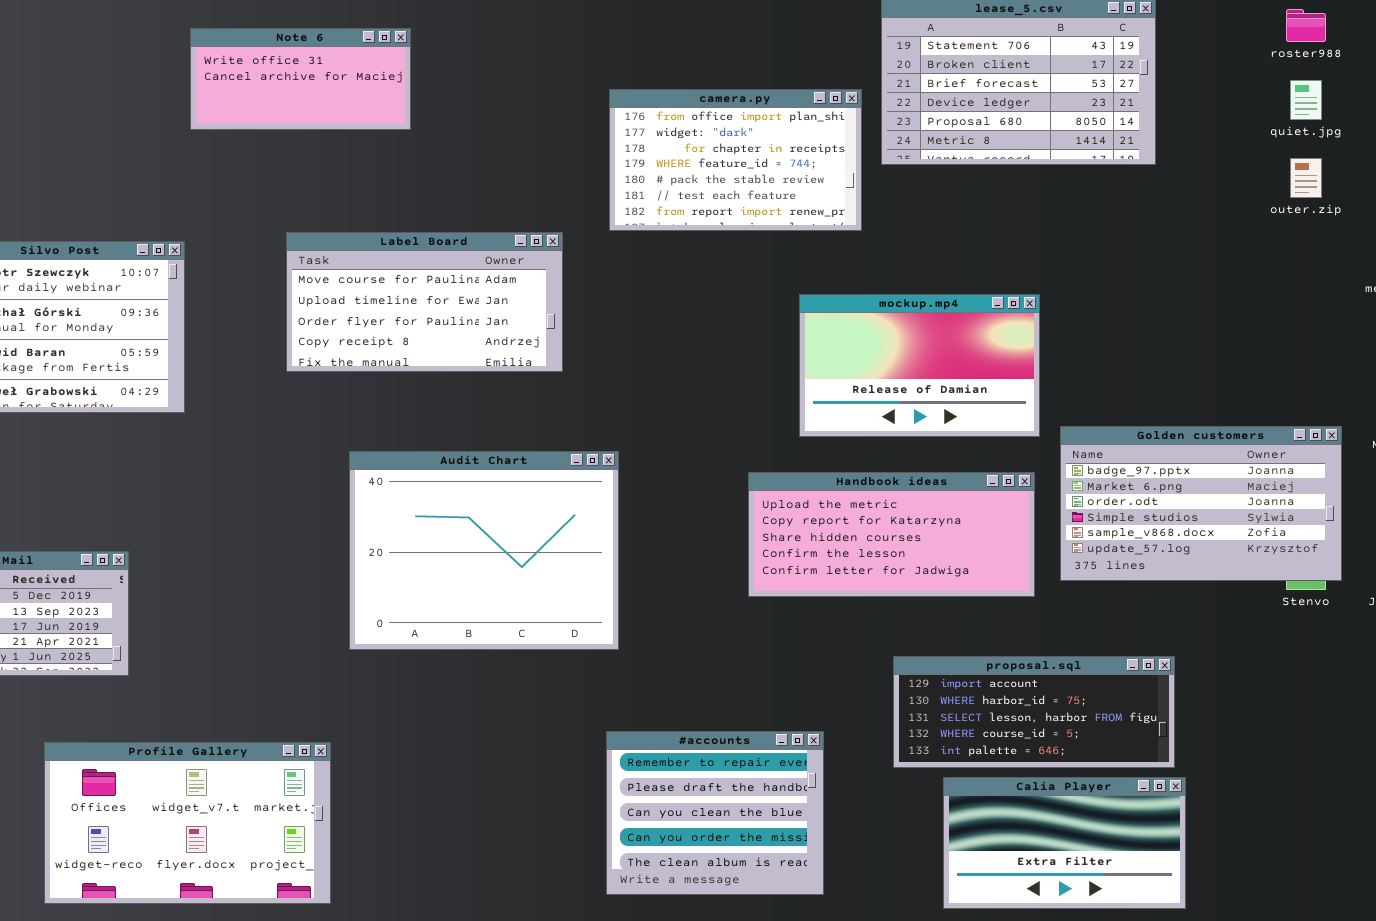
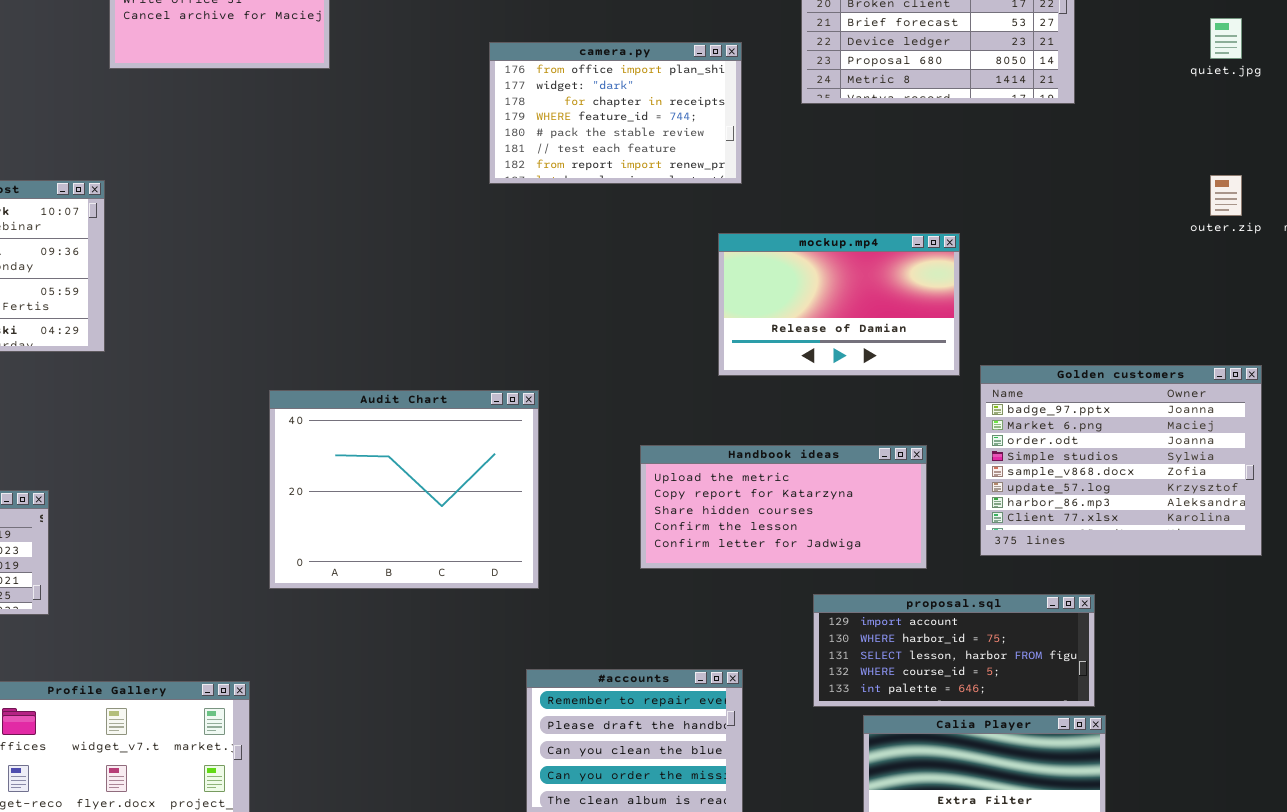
camera.py: [609,89,862,231] -> [489,42,742,184], moved
outer.zip: [1290,158,1322,198] -> [1210,175,1242,216], moved
Label Board: [286,232,563,372] -> none, closed
Golden customers: [1060,426,1342,581] -> [980,365,1262,556], resized
Handbook ideas: [748,472,1035,597] -> [640,445,927,569], moved

